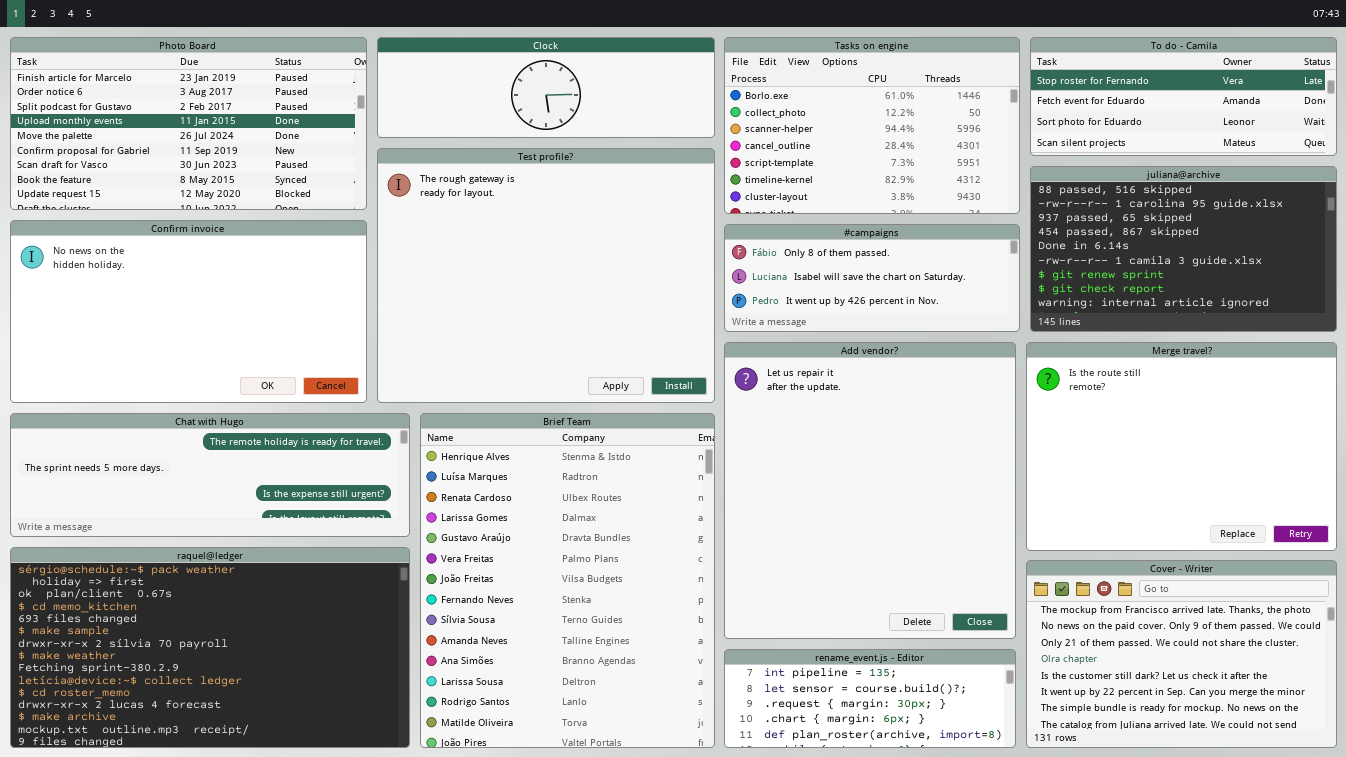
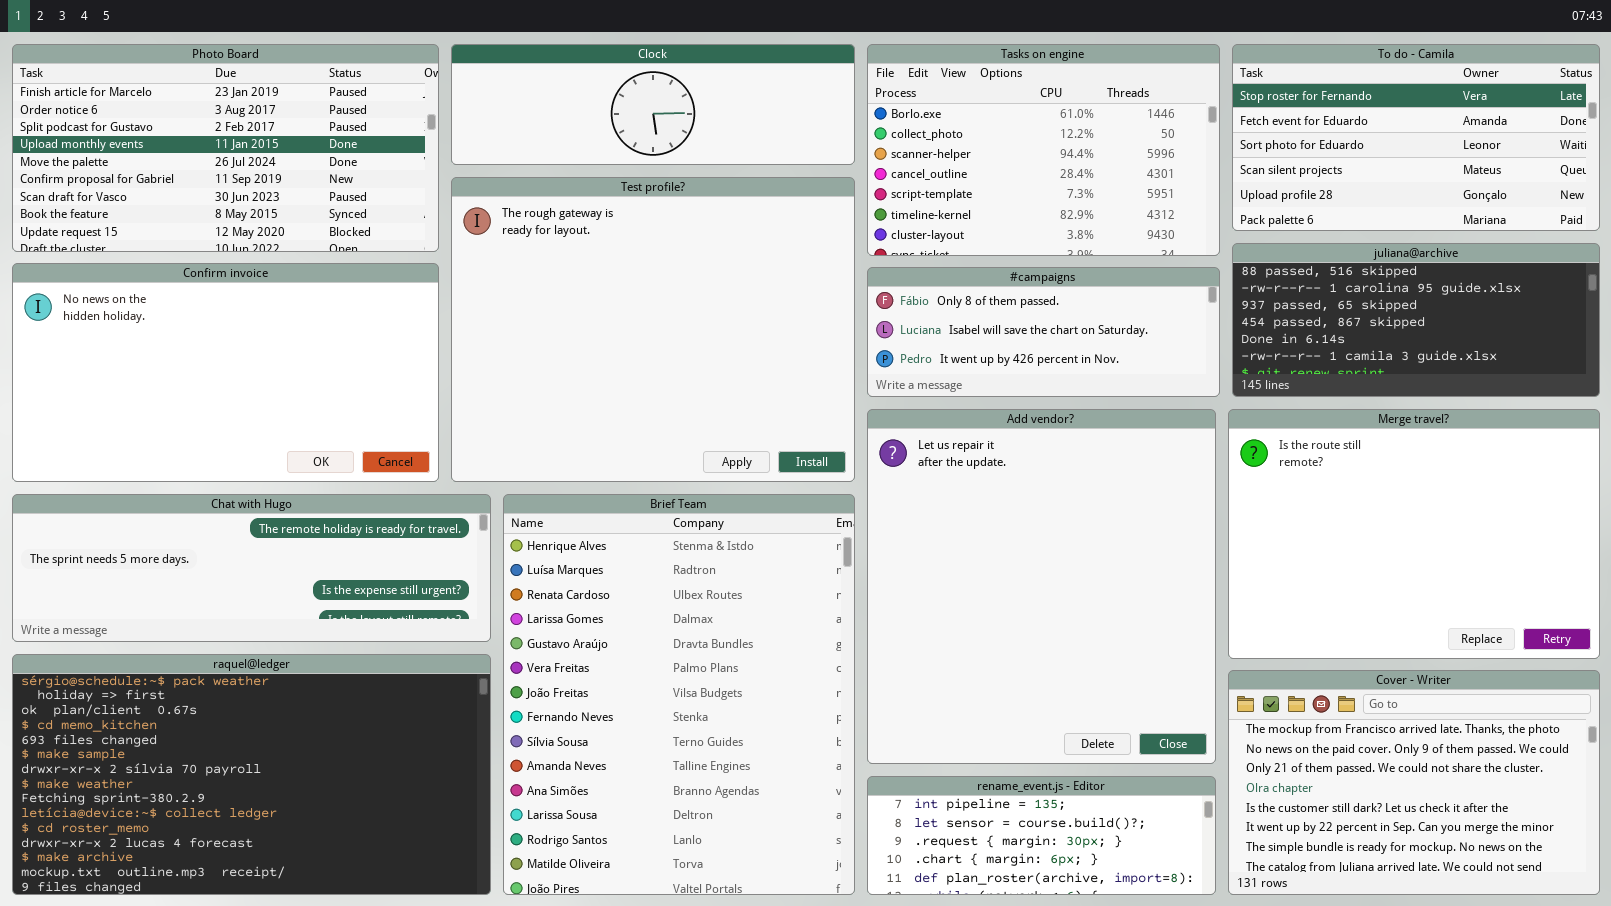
To do - Camila: [1030,37,1337,156] -> [1232,44,1600,231], resized
juliana@archive: [1030,166,1337,332] -> [1232,243,1600,397], resized

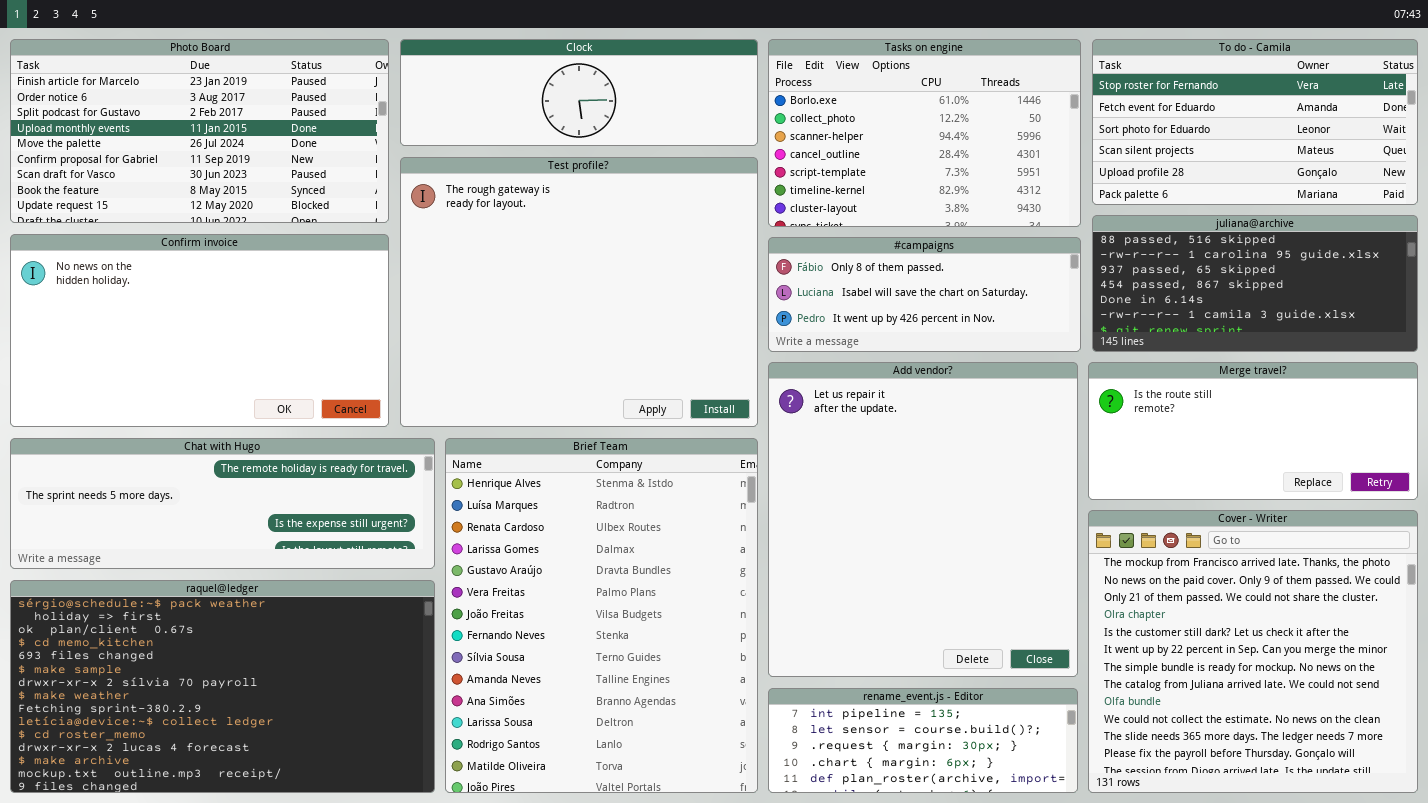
Merge travel?: [1228,409,1600,659] -> [1088,362,1418,500], resized
Cover - Writer: [1228,670,1600,895] -> [1088,510,1418,793], resized

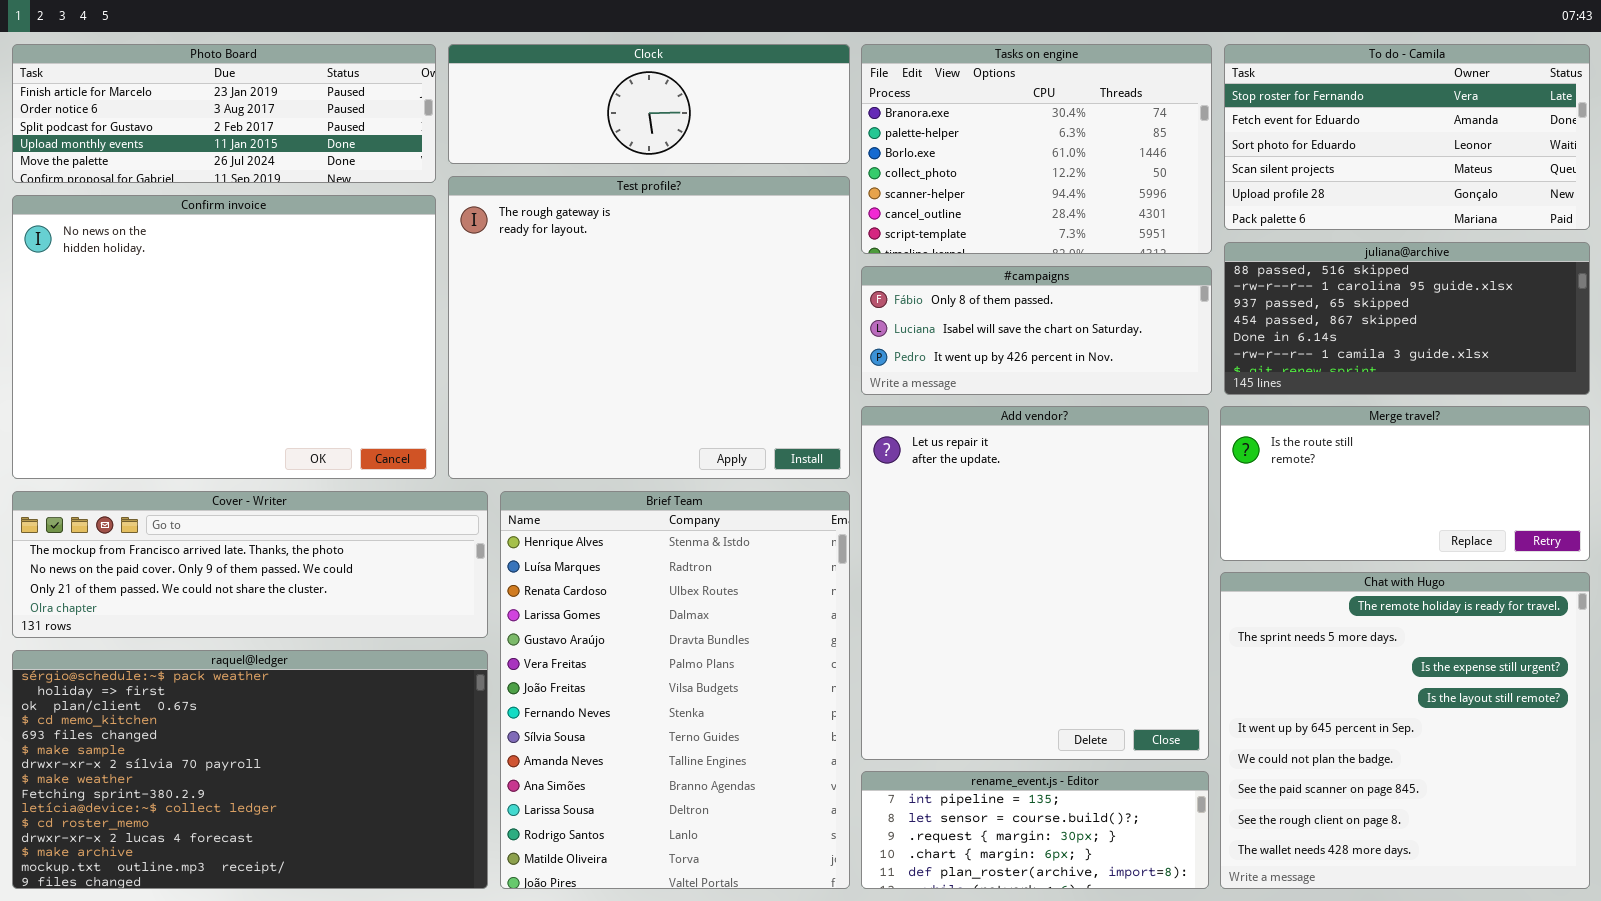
Photo Board: [10,39,389,223] -> [12,44,436,183], resized
Tasks on engine: [768,39,1081,227] -> [861,44,1212,254], scrolled up 2 rows
Confirm invoice: [10,234,389,427] -> [12,195,436,479], resized
Chat with Hugo: [10,438,435,569] -> [1220,572,1590,889], moved, resized
Cover - Writer: [1088,510,1418,793] -> [12,491,488,638], moved, resized

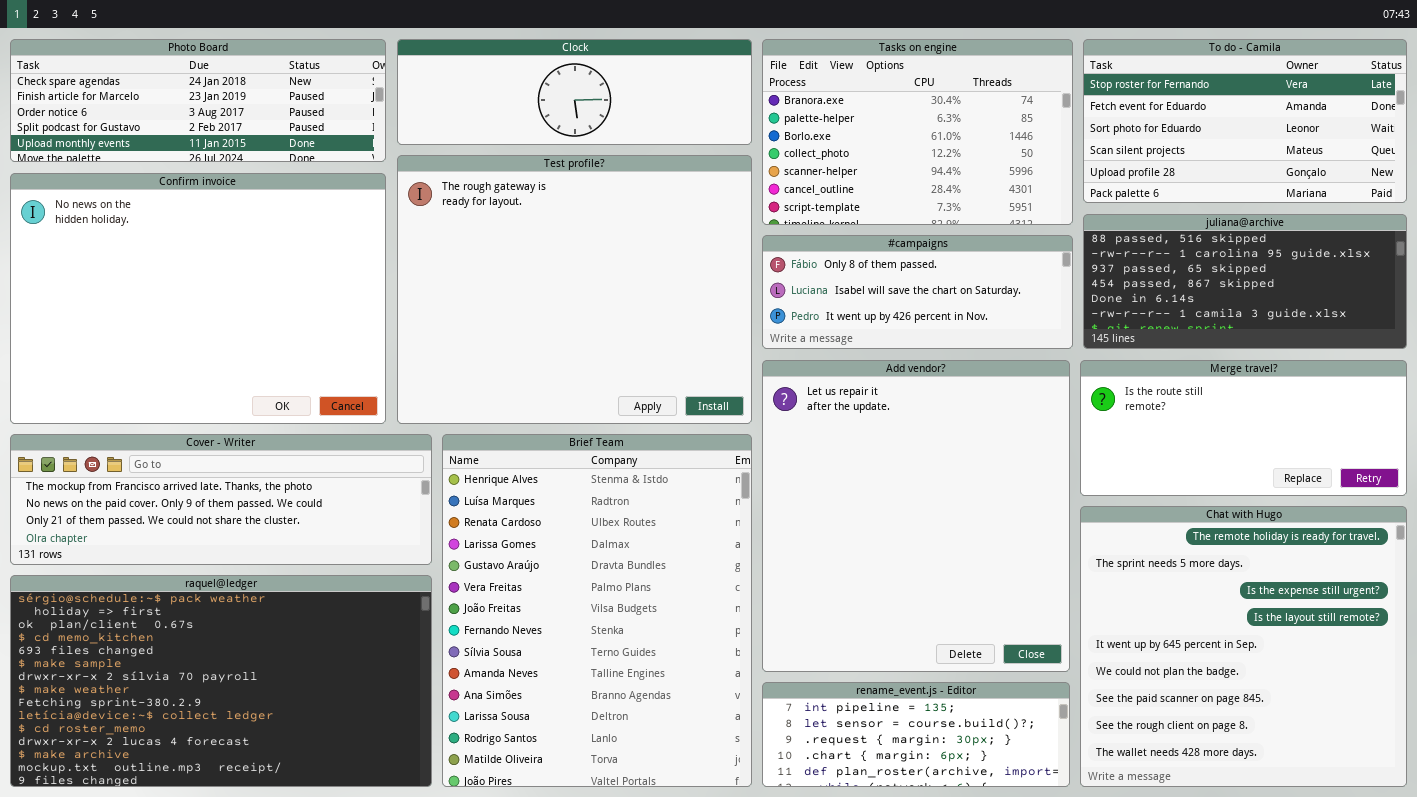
Photo Board: [12,44,436,183] -> [10,39,386,162], scrolled up 1 row

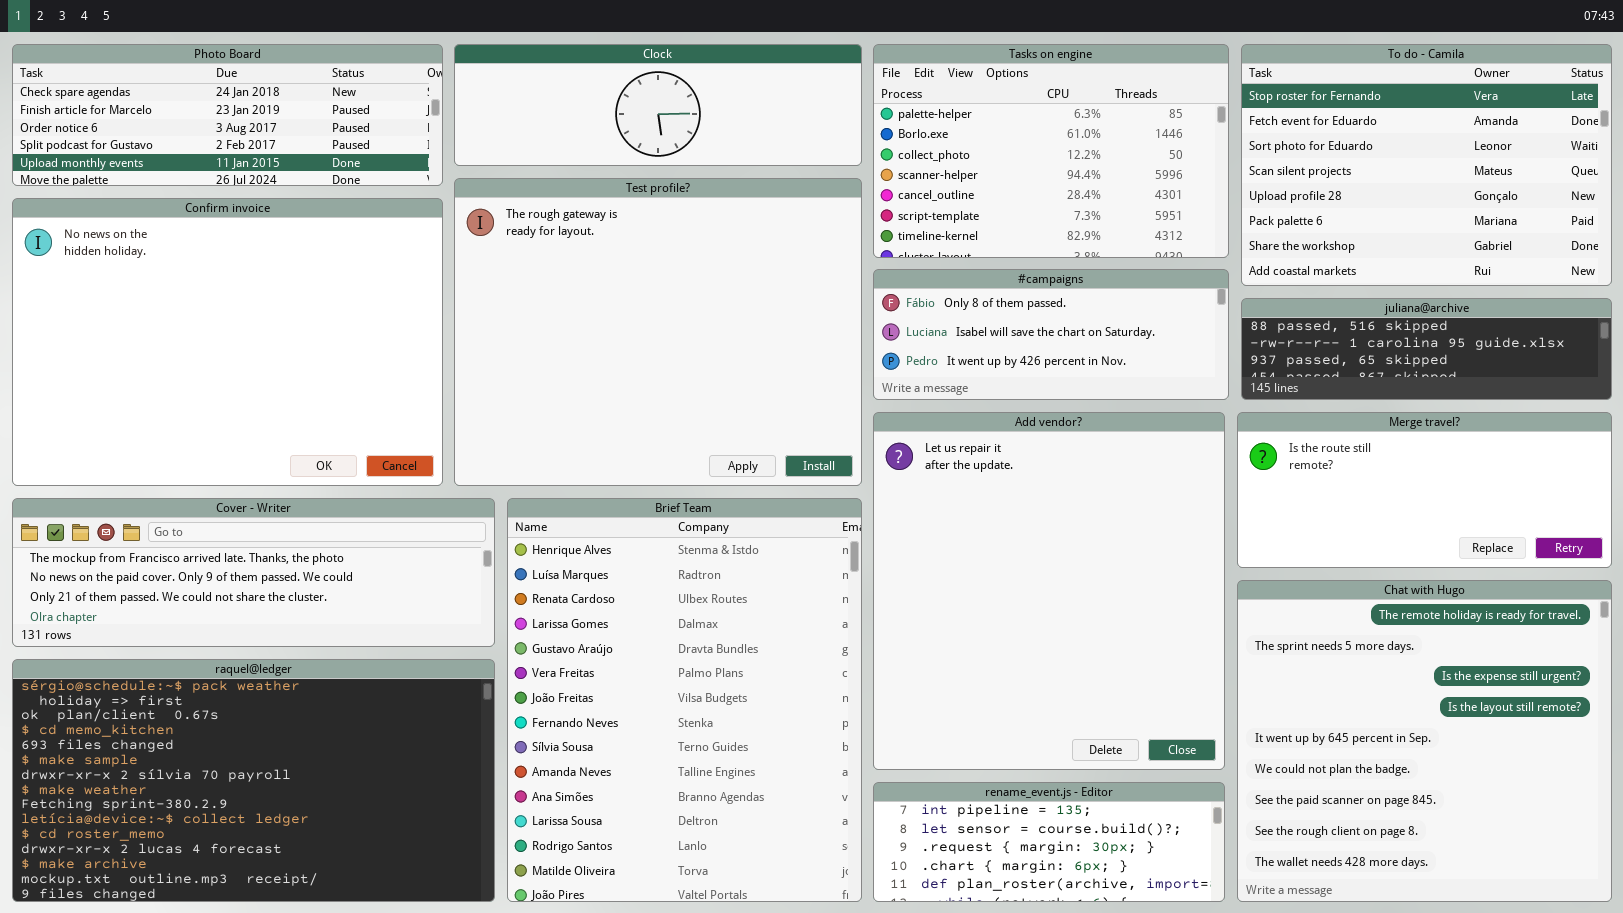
Tasks on engine: [762,39,1073,225] -> [873,44,1229,258], scrolled down 1 row
To do - Camila: [1083,39,1407,203] -> [1241,44,1612,286], resized
juliana@archive: [1083,214,1407,349] -> [1241,298,1612,400], resized

